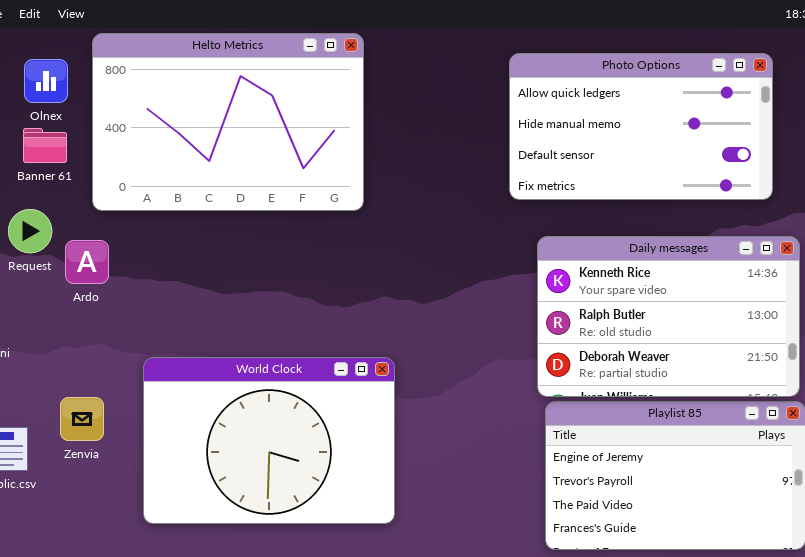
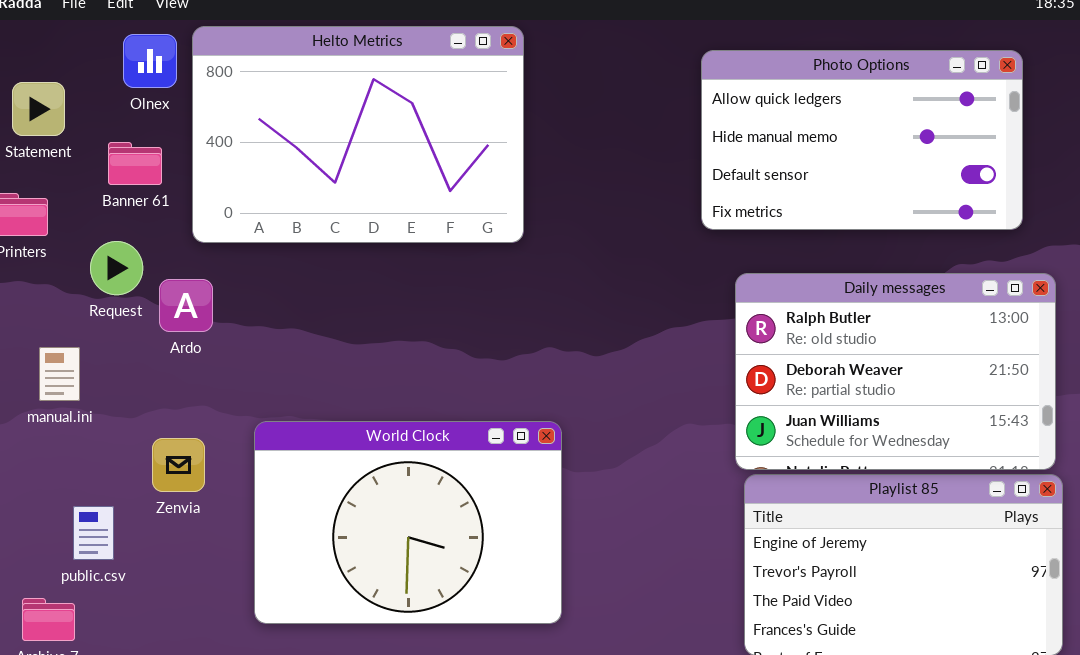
Olnex: [24,59,68,103] -> [123,34,177,88], moved
Daily messages: [537,236,800,397] -> [735,273,1056,470], scrolled down 1 row
Zenvia: [60,397,104,441] -> [152,438,205,492], moved

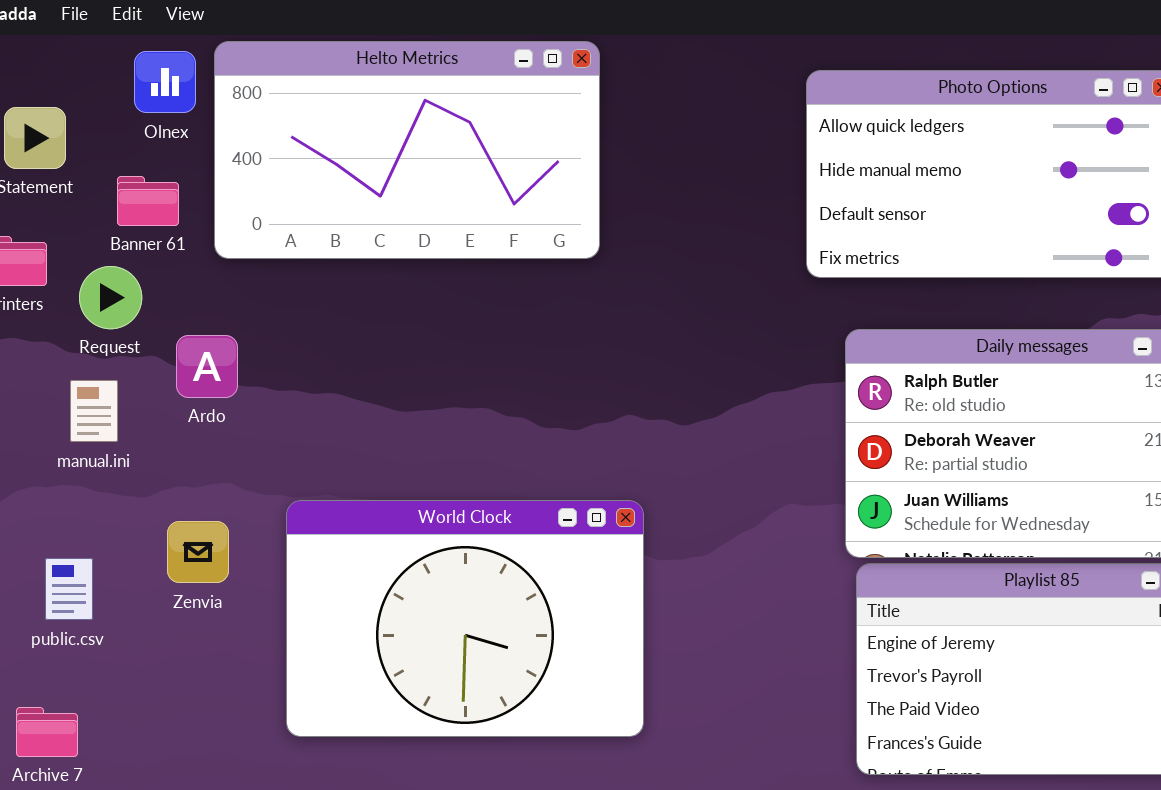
Helto Metrics: [192,26,524,243] -> [214,41,600,259], resized
Request: [90,241,143,295] -> [79,266,142,329], moved
manual.ini: [39,347,80,401] -> [70,380,118,442], moved
public.csv: [73,506,114,560] -> [45,558,93,620], moved

